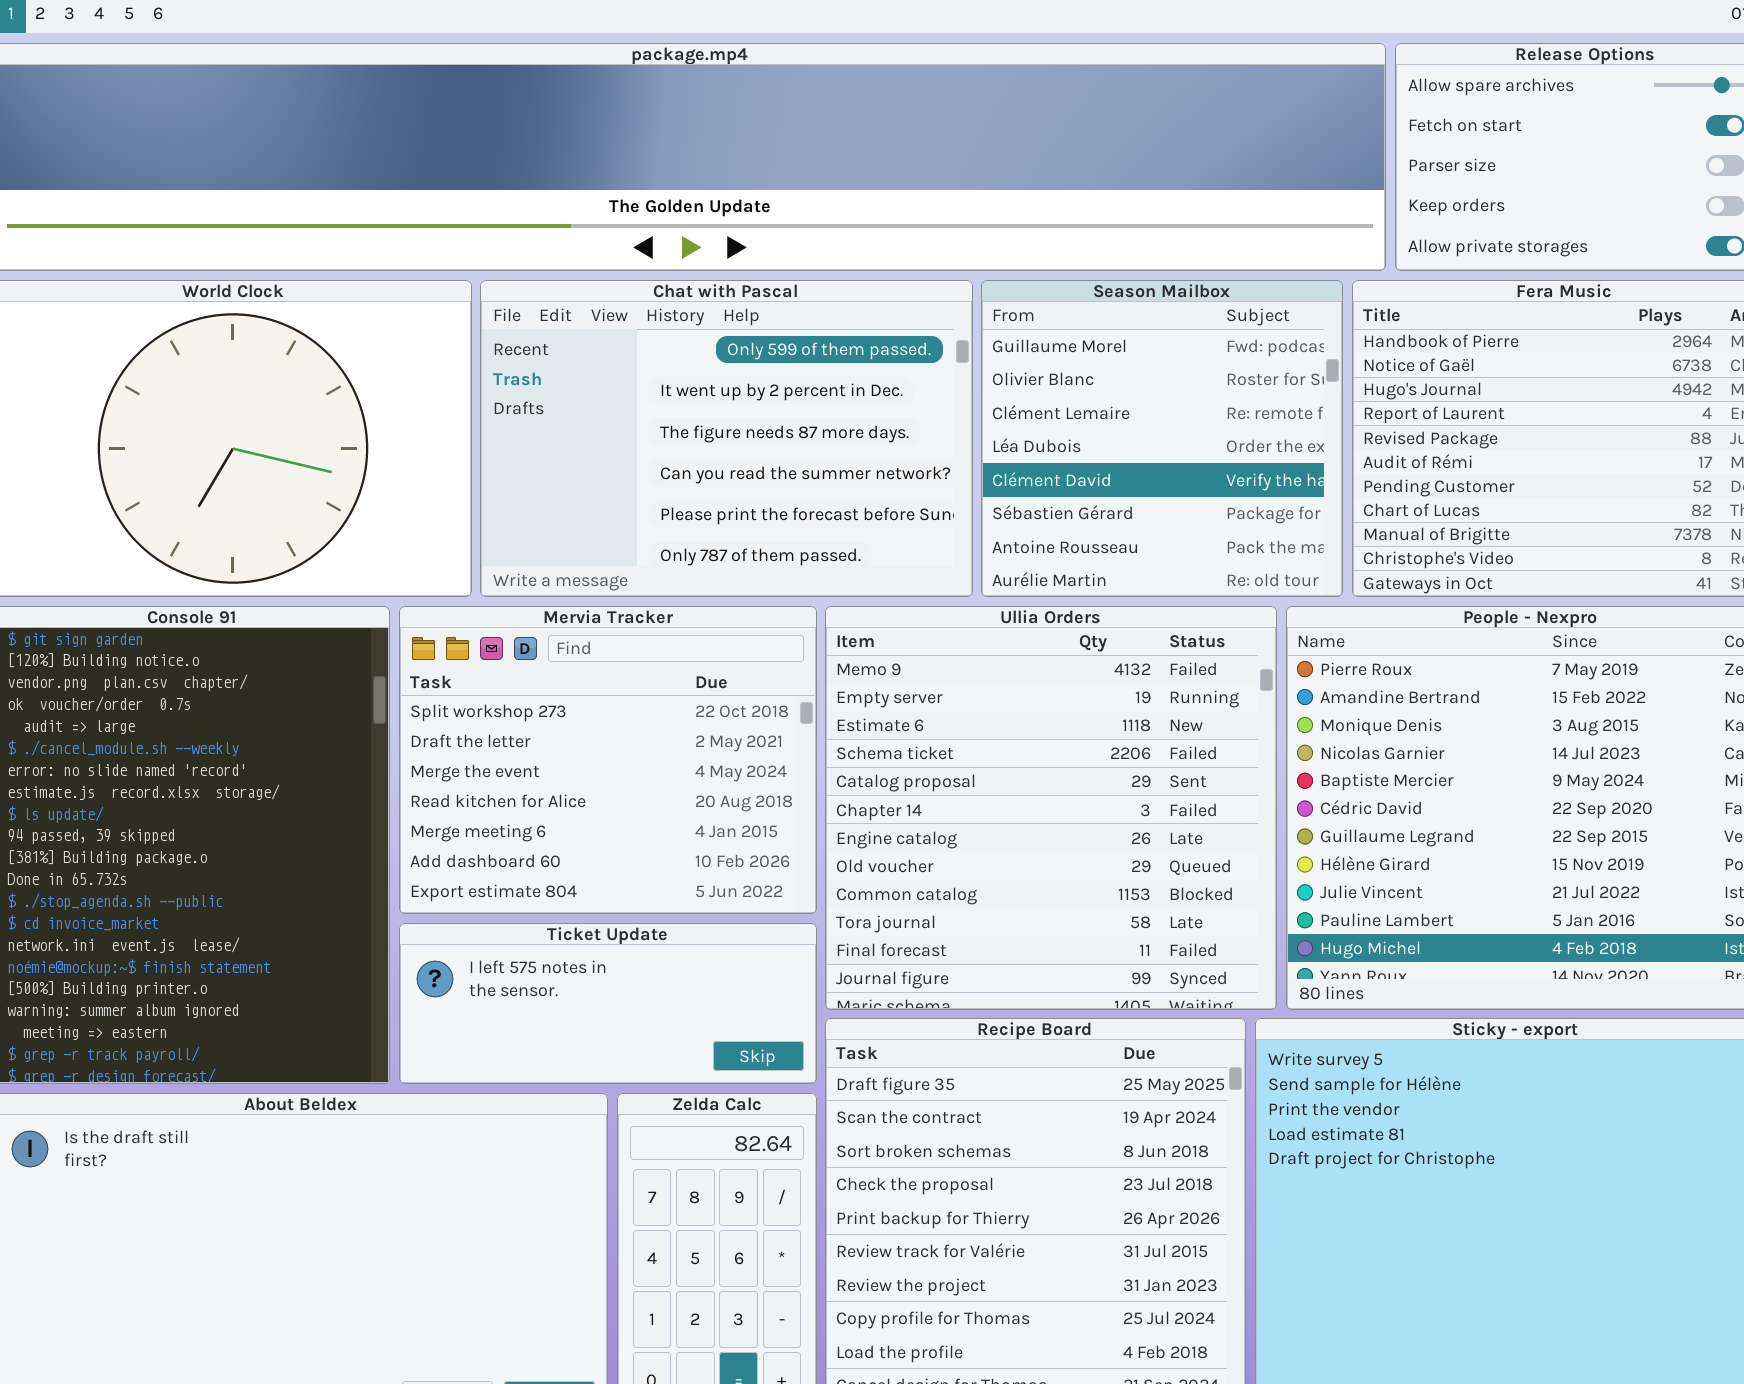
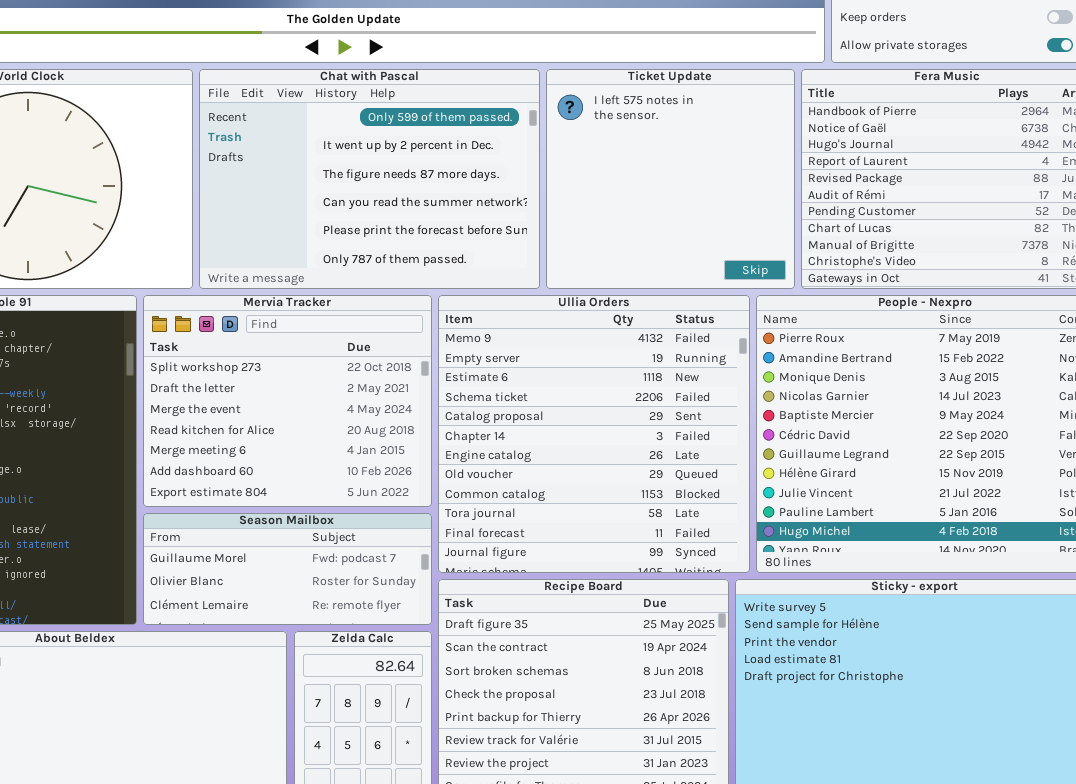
Season Mailbox: [981,280,1343,597] -> [143,513,432,625], moved, resized
Ticket Update: [399,923,817,1084] -> [546,69,795,289], moved, resized

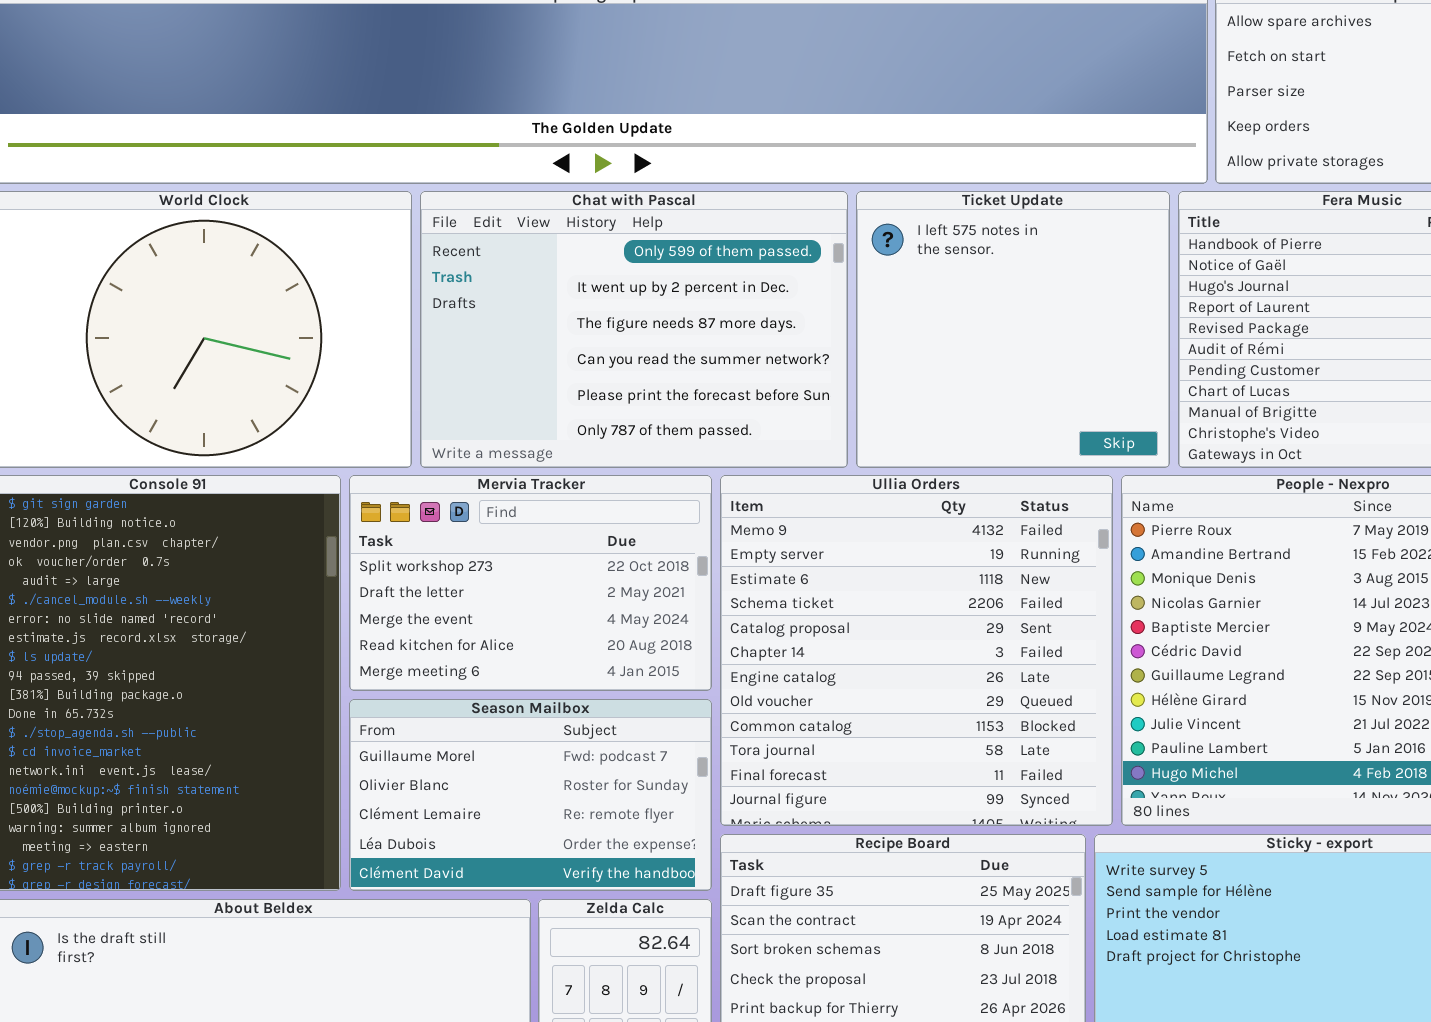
Mervia Tracker: [143,295,432,507] -> [349,475,712,691], resized
Season Mailbox: [143,513,432,625] -> [349,699,712,891], resized

